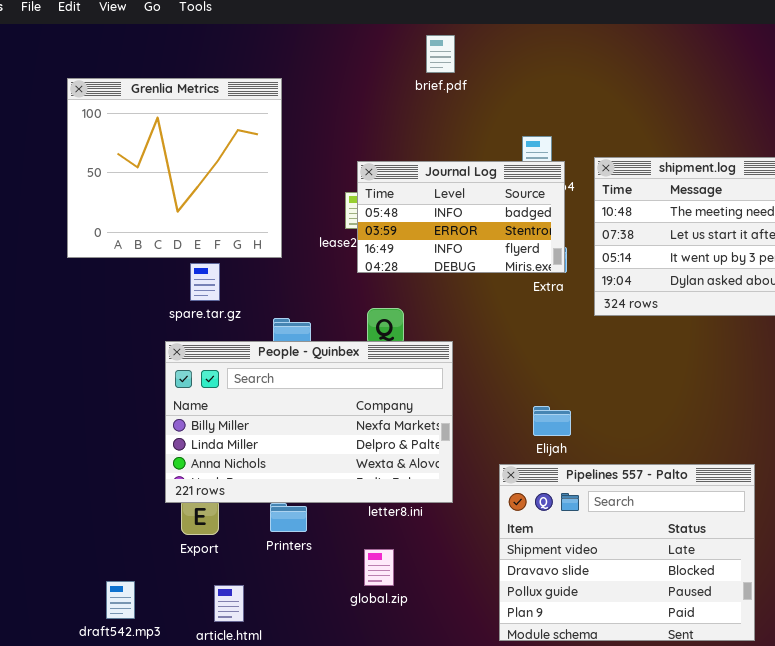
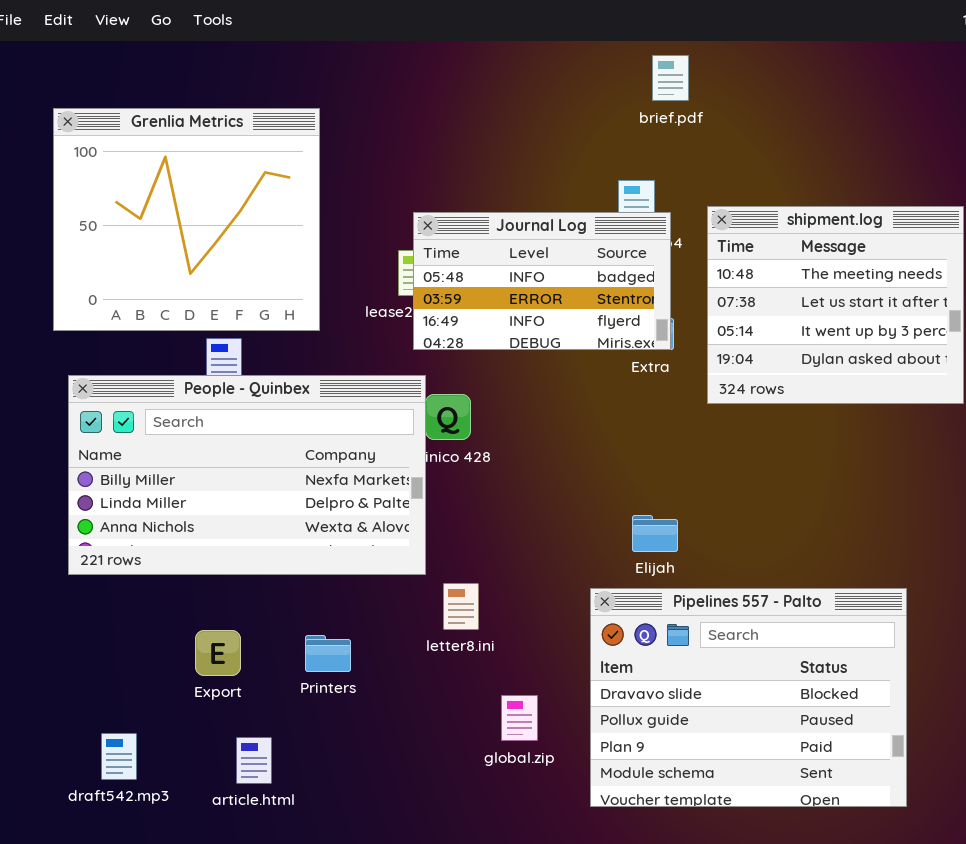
brief.pdf: [426,35,455,73] -> [652,55,689,101], moved
People - Quinbex: [165,341,453,503] -> [68,375,426,575], moved
Pipelines 557 - Palto: [499,464,755,641] -> [590,588,907,807], scrolled down 1 row
global.zip: [364,549,394,586] -> [501,695,538,741], moved

